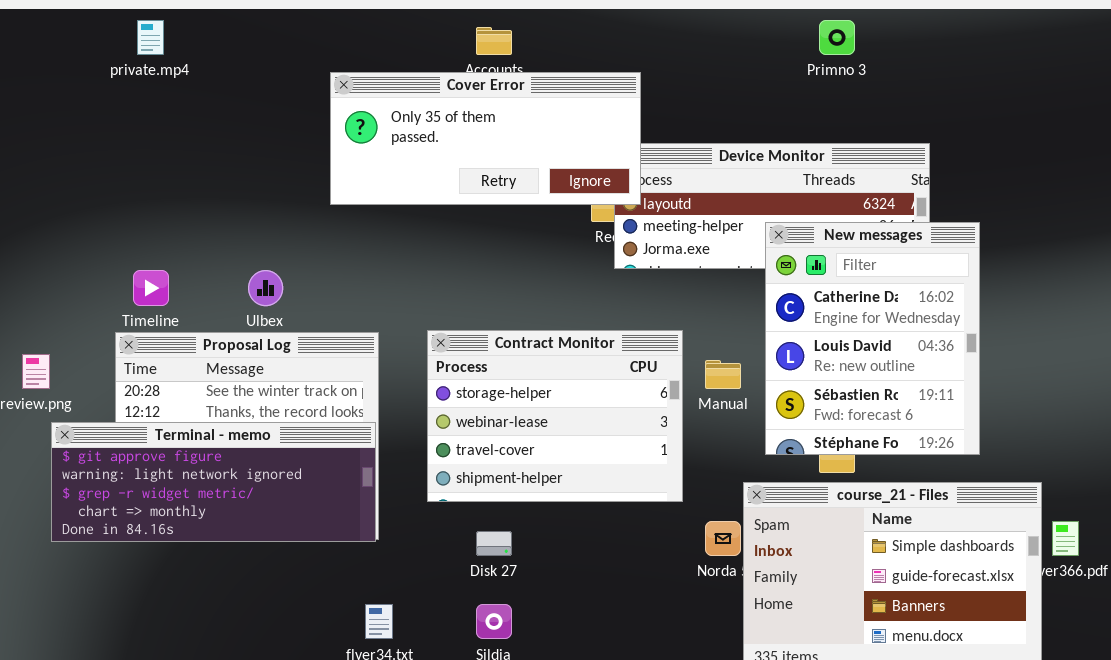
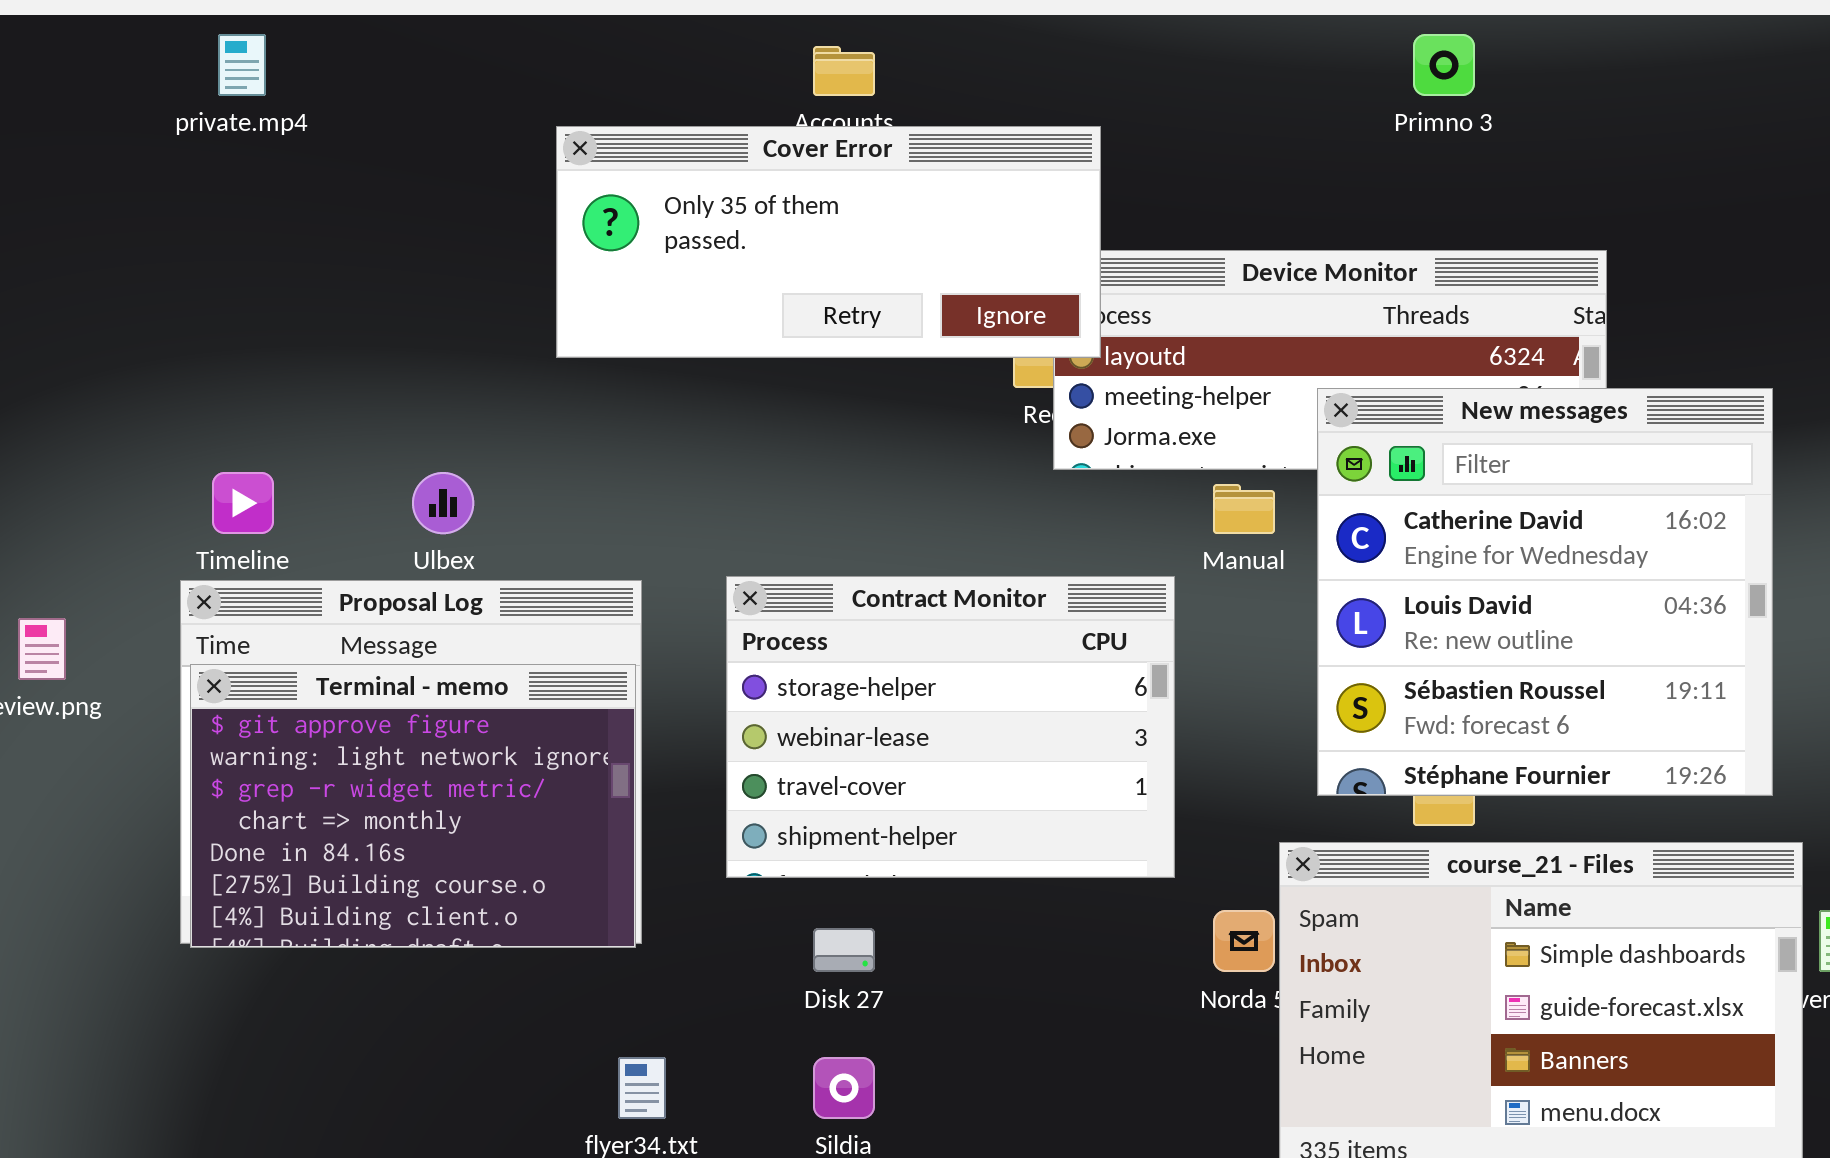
New messages: [765,222,980,455] -> [1317,388,1773,796], resized
Manual: [705,360,741,389] -> [1213,484,1275,534], moved
Terminal - memo: [51,422,376,542] -> [190,664,636,948], resized

